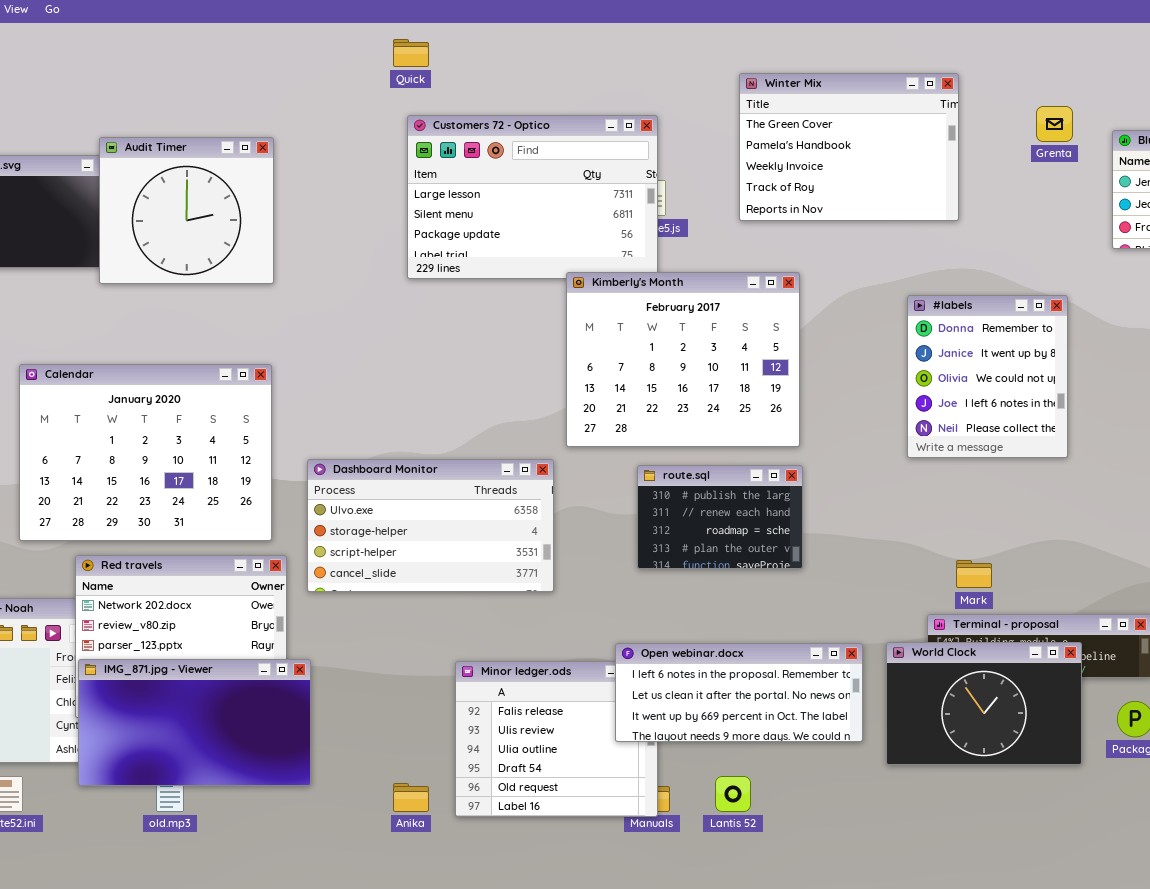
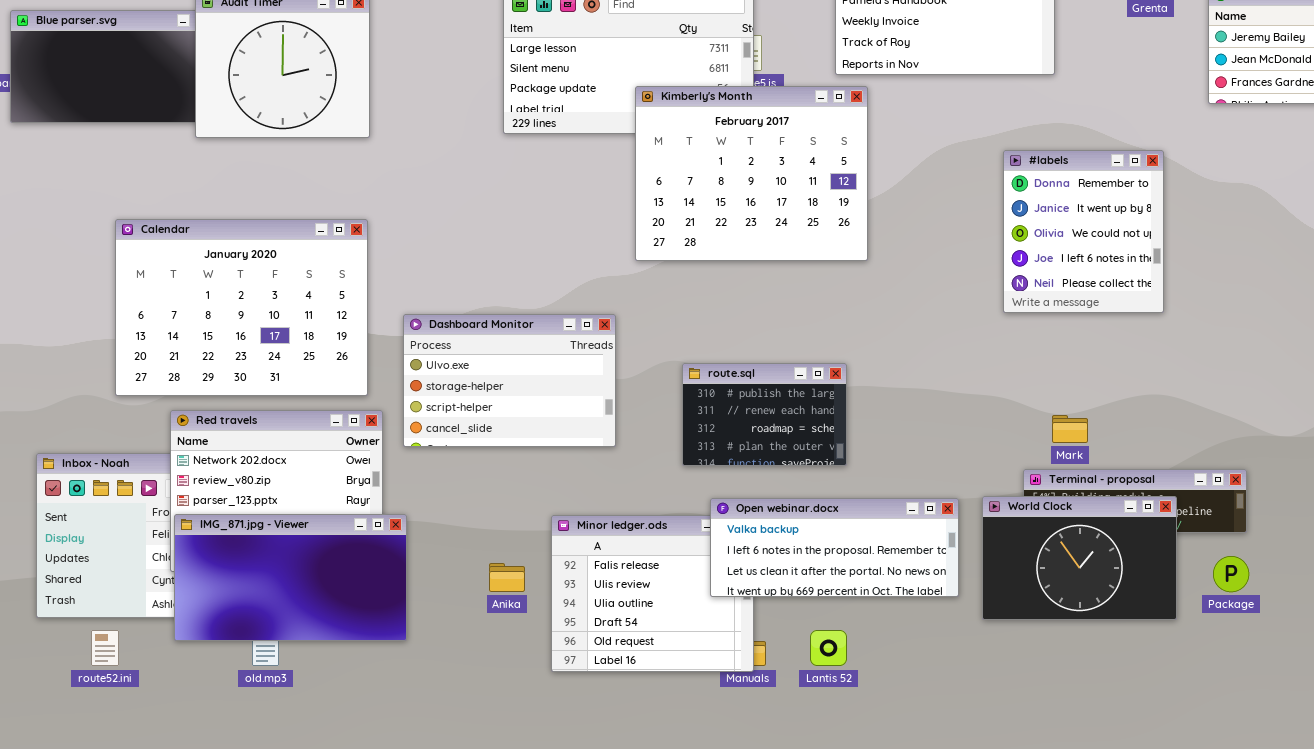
Kimberly's Month: [566,272,800,447] -> [635,86,868,261], moved
Dashboard Monitor: [307,459,554,592] -> [403,314,616,447], resized
route.sql: [637,465,803,569] -> [682,363,847,466], moved
Open webinar.docx: [615,643,863,742] -> [710,498,959,597], scrolled up 1 row
Anika: [393,783,429,812] -> [489,563,525,592], moved

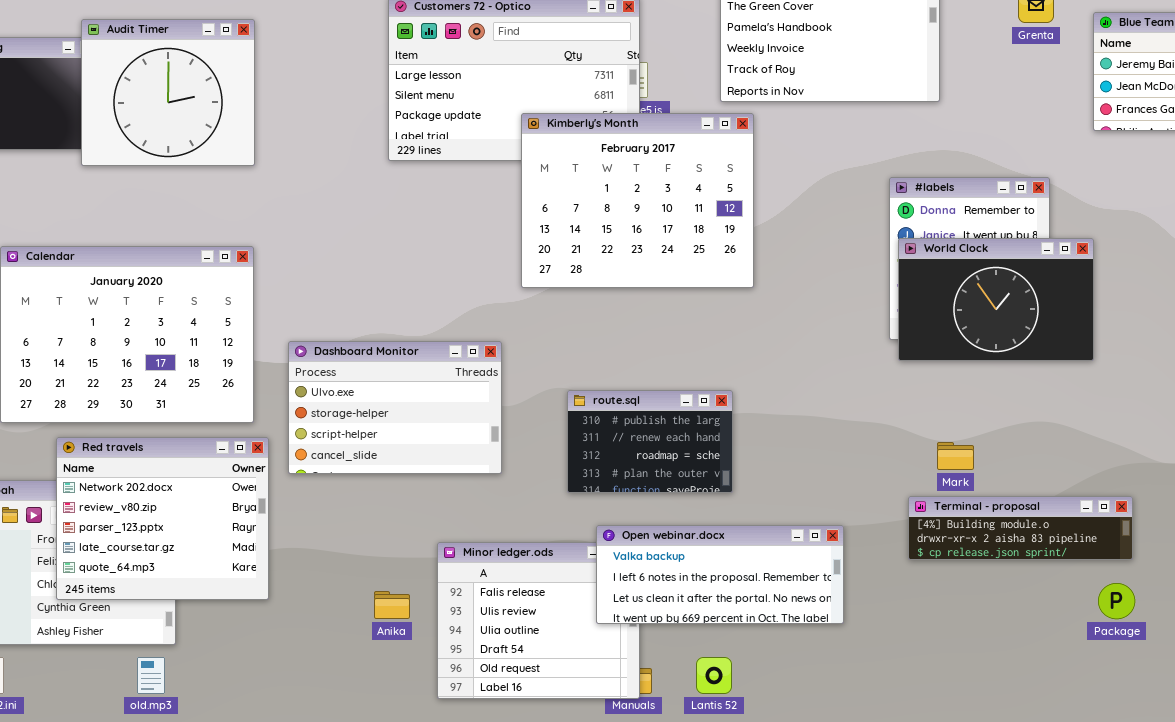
World Clock: [982,496,1177,620] -> [898,238,1094,361], moved
IMG_871.jpg - Viewer: [174,514,407,641] -> none, closed

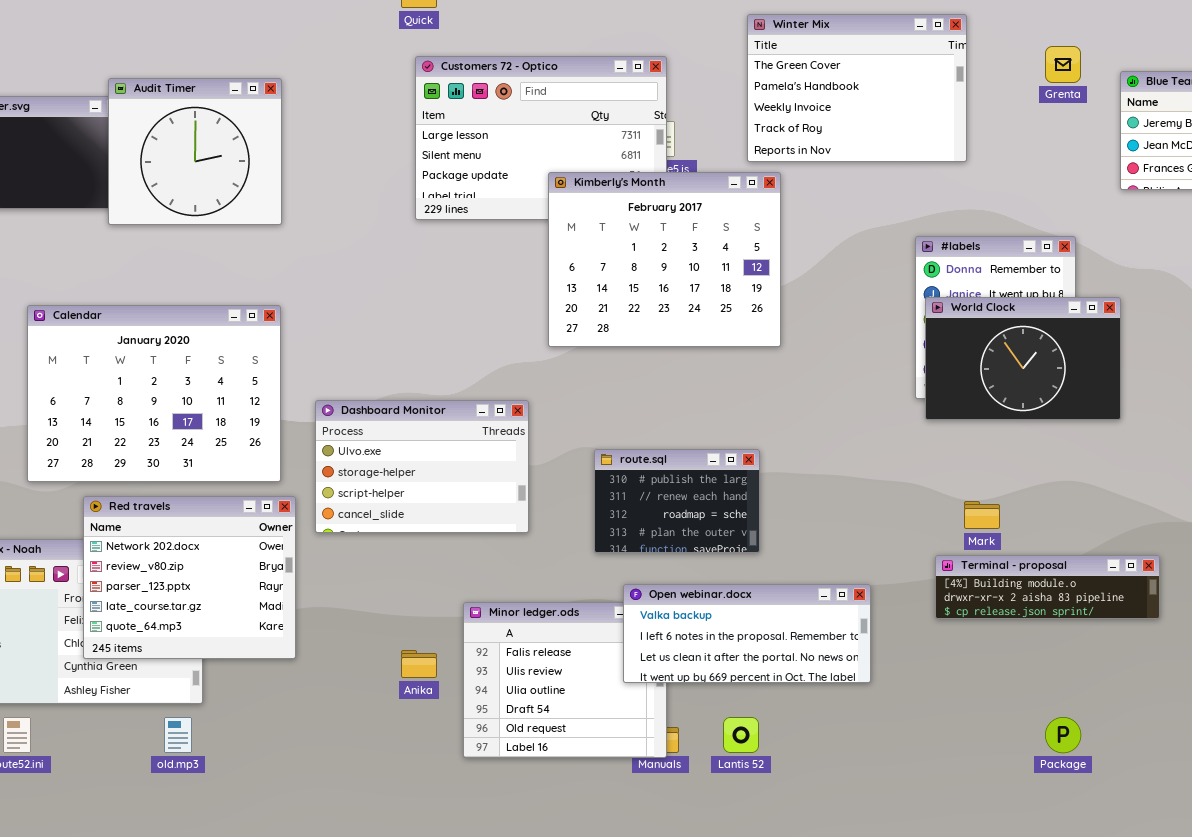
Package: [1098,583,1135,619] -> [1045,717,1081,753], moved

